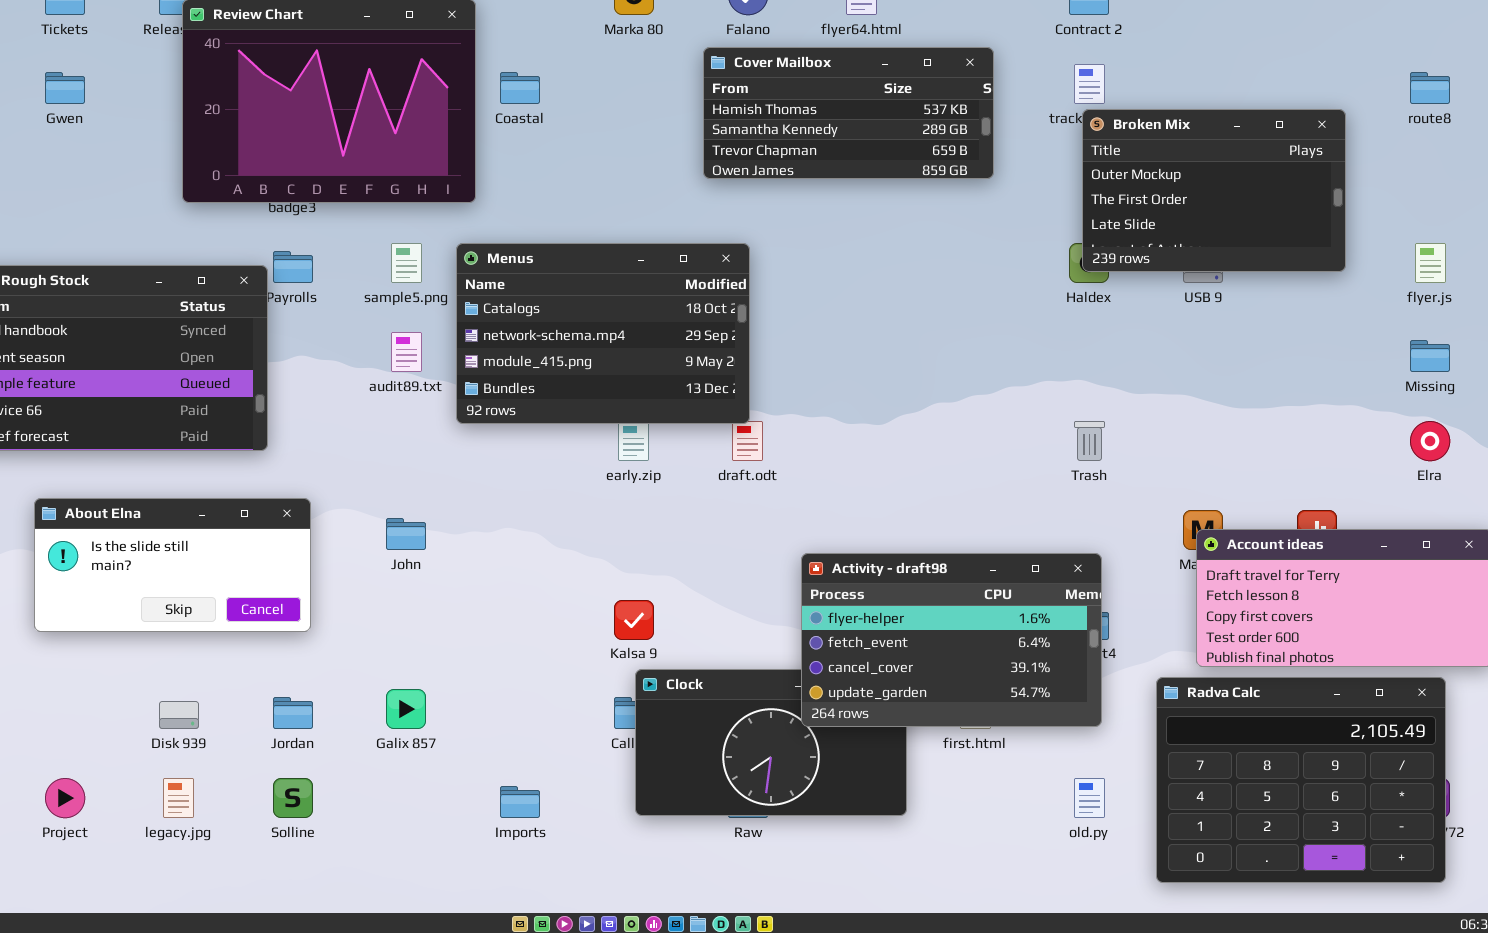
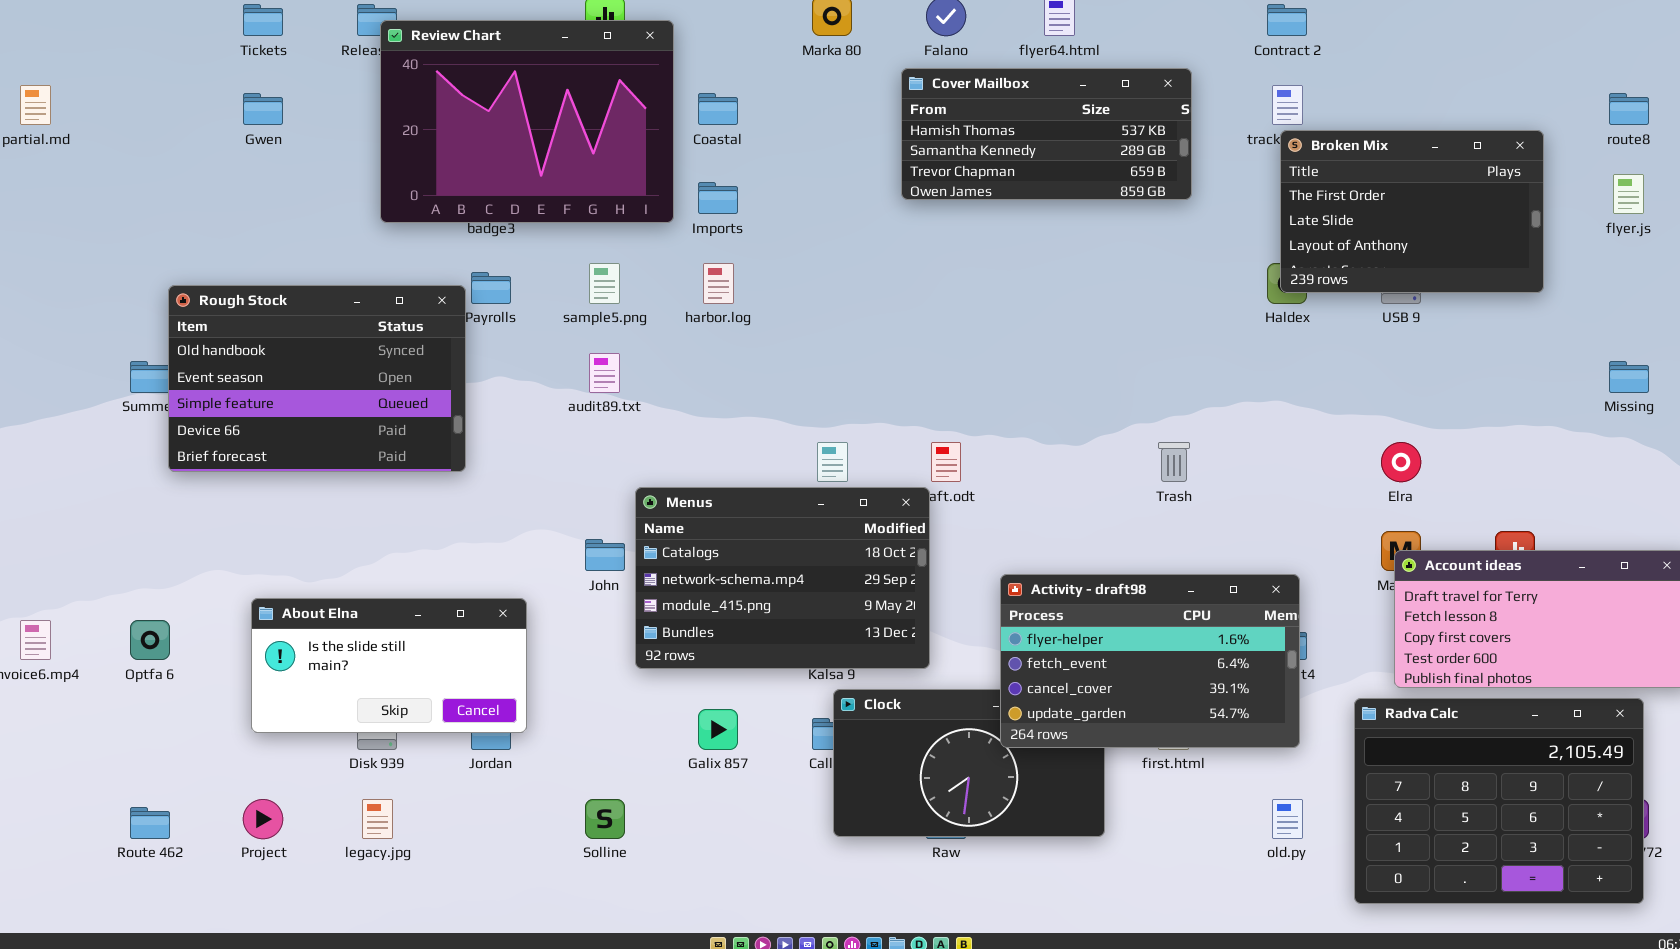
Broken Mix: [1082,109,1346,272] -> [1280,130,1544,293], scrolled down 1 row
Menus: [456,243,750,424] -> [635,487,930,669], moved
flyer.js: [1415,243,1446,283] -> [1613,174,1644,214], moved
Trash: [1074,421,1105,461] -> [1158,442,1190,482], moved
Elra: [1410,421,1450,461] -> [1381,442,1421,482], moved
About Elna: [34,498,311,632] -> [251,598,527,733], moved
Galix 857: [386,689,426,729] -> [698,709,738,750], moved
Solline: [273,778,313,818] -> [585,799,625,839], moved
Imports: [500,786,540,818] -> [698,182,738,214], moved

